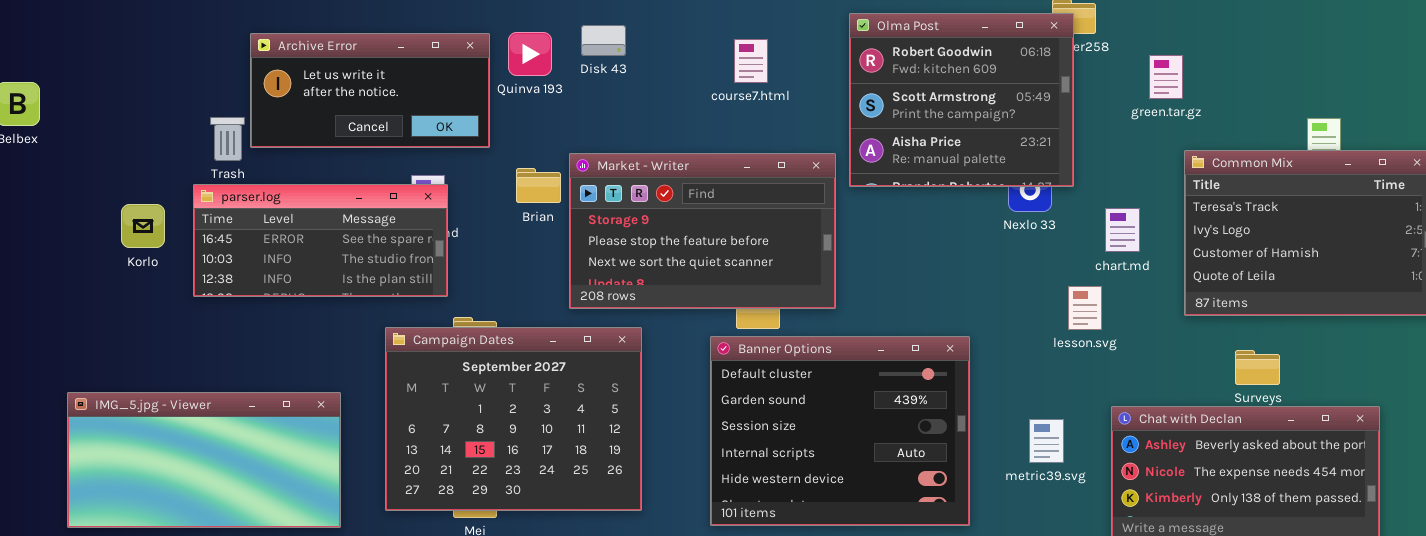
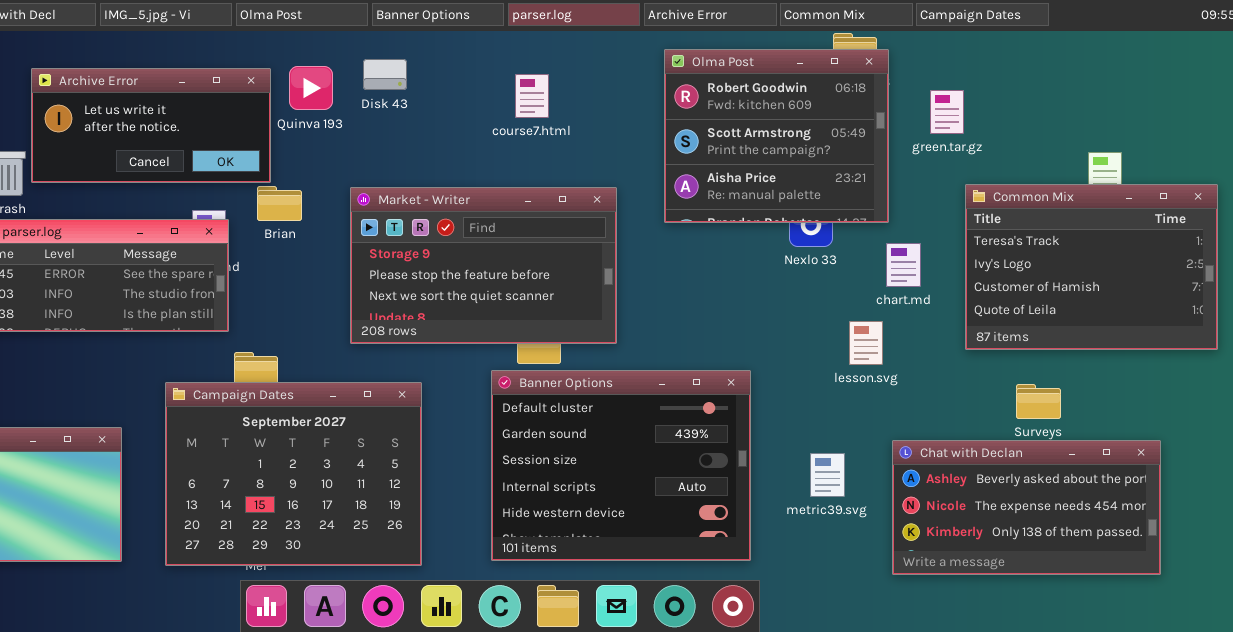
Olma Post: [849,13,1074,187] -> [664,49,889,223], moved
Brian: [516,168,561,203] -> [257,186,302,221], moved
Campaign Dates: [385,327,642,511] -> [165,382,422,566], moved

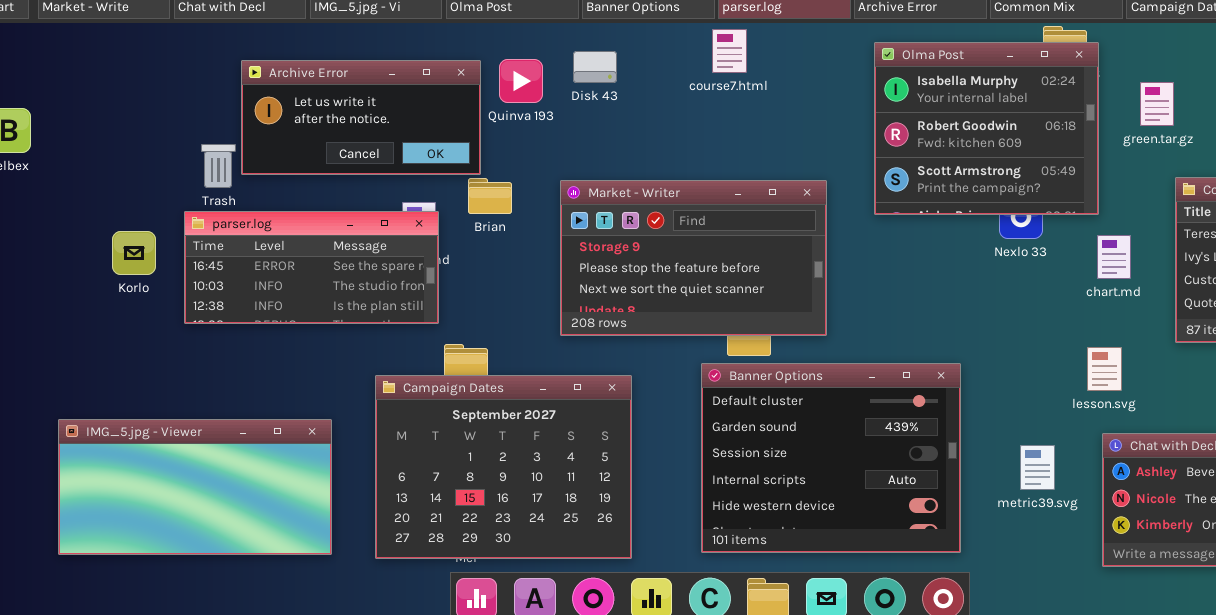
Olma Post: [664,49,889,223] -> [874,42,1099,215], scrolled up 1 row
course7.html: [515,74,549,118] -> [712,29,747,73], moved
lesson.svg: [849,321,883,365] -> [1087,347,1122,391], moved

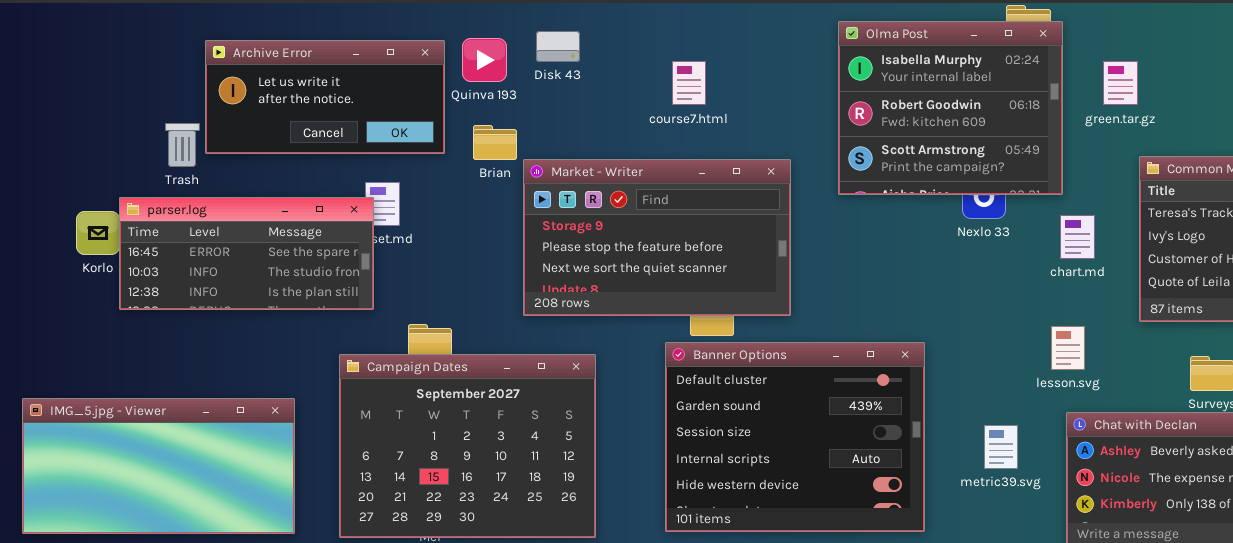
course7.html: [712,29,747,73] -> [672,61,706,105], moved
Brian: [468,178,512,214] -> [473,125,517,160], moved
parser.log: [184,211,439,324] -> [119,197,374,310], moved

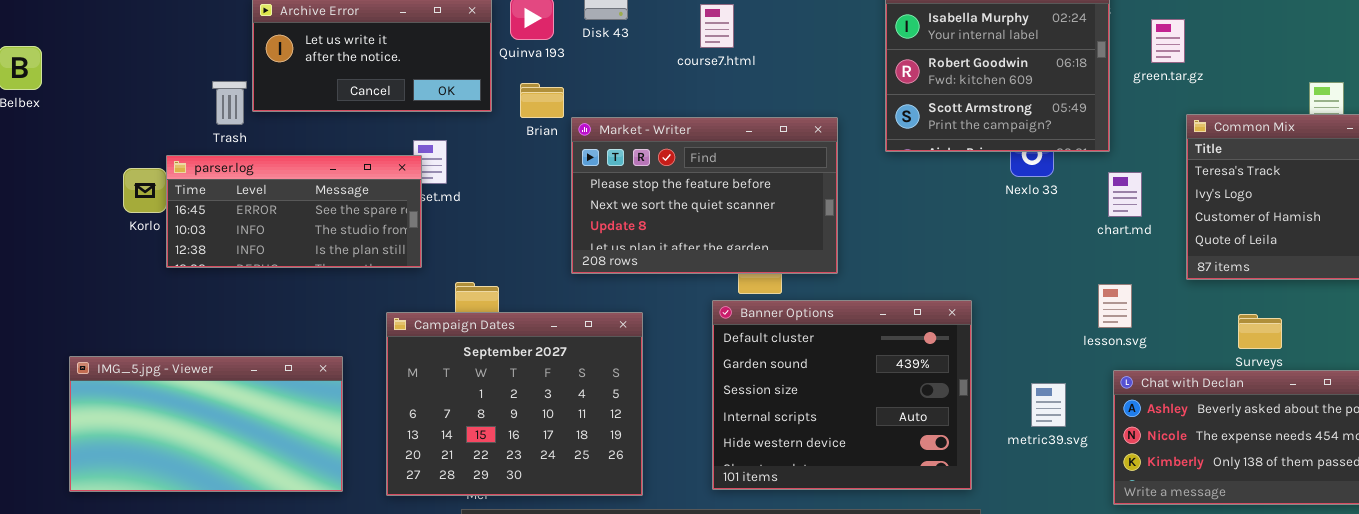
course7.html: [672,61,706,105] -> [700,4,734,48], moved
Market - Writer: [523,159,791,316] -> [571,117,838,274], scrolled down 1 row

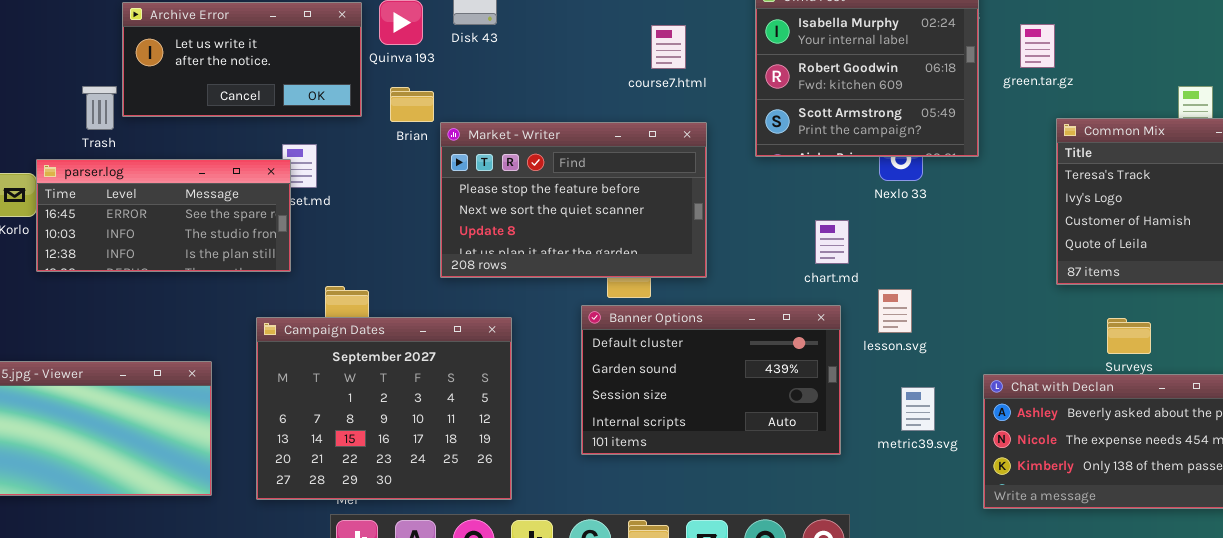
course7.html: [700,4,734,48] -> [651,25,686,69], moved
chart.md: [1108,172,1142,217] -> [815,220,849,264], moved
lesson.svg: [1098,284,1132,328] -> [878,289,912,333], moved
Banner Options: [712,300,972,490] -> [581,305,841,455], resized

